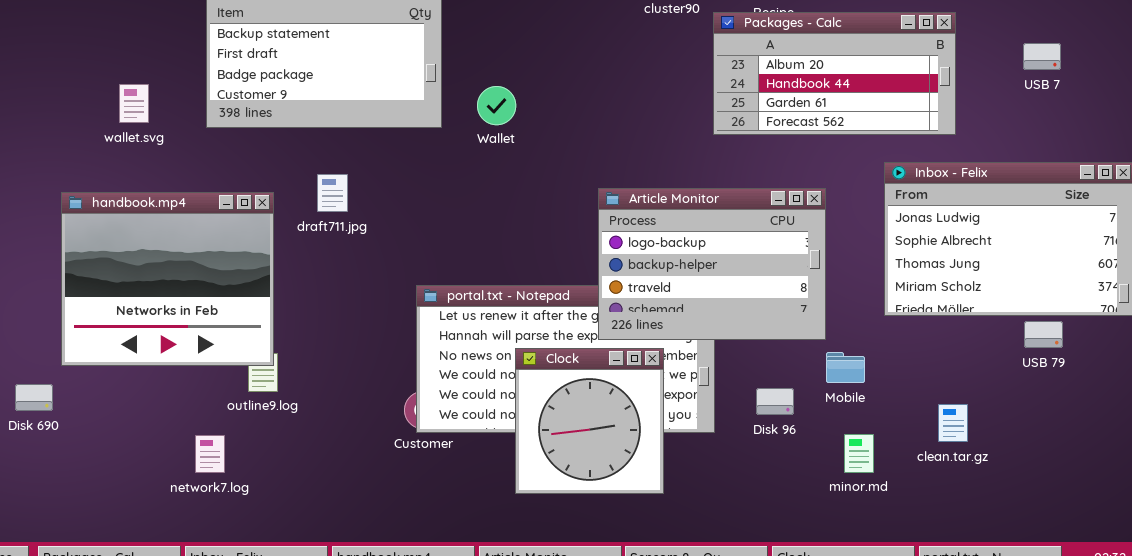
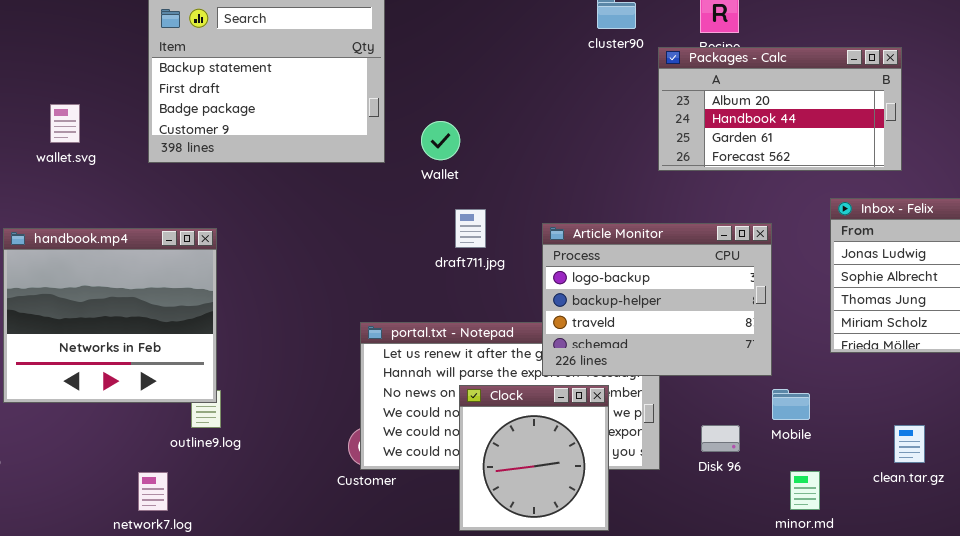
wallet.svg: [119,84,149,123] -> [50,104,80,143], moved
draft711.jpg: [317,174,348,212] -> [455,209,486,248], moved
clean.tar.gz: [938,404,968,442] -> [894,425,925,463], moved

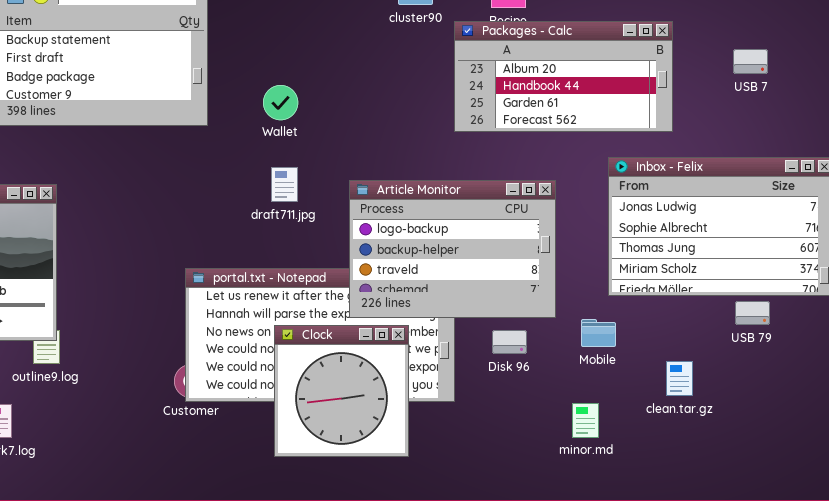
Wallet: [421,121,460,160] -> [263,85,298,120], moved
Mobile: [772,389,810,420] -> [581,319,616,347], moved
Disk 96: [701,425,740,452] -> [492,330,527,354], moved

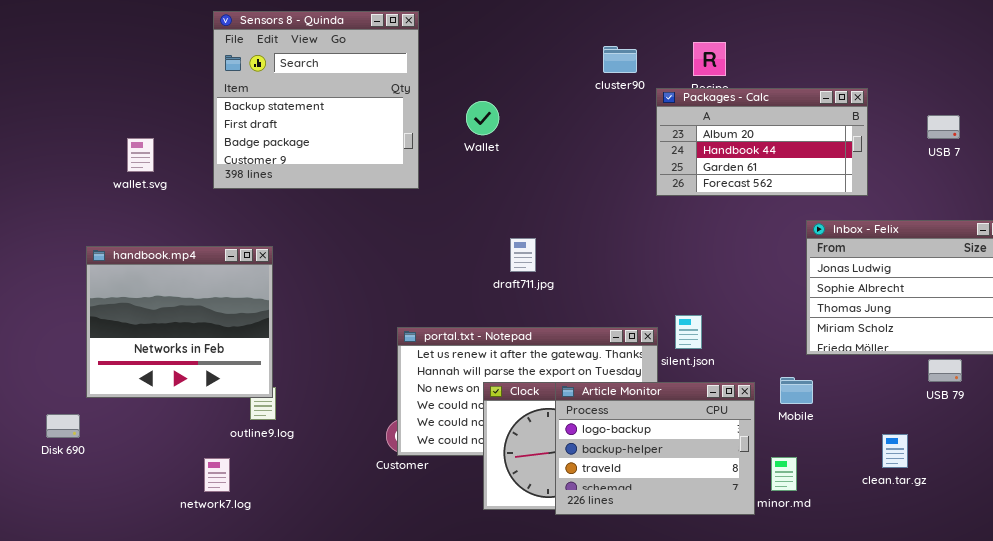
Wallet: [263,85,298,120] -> [466,101,499,135], moved
draft711.jpg: [271,167,298,202] -> [510,238,536,272], moved
Article Monitor: [349,180,556,318] -> [555,382,755,515], moved
clean.tar.gz: [666,361,693,396] -> [882,434,908,468], moved

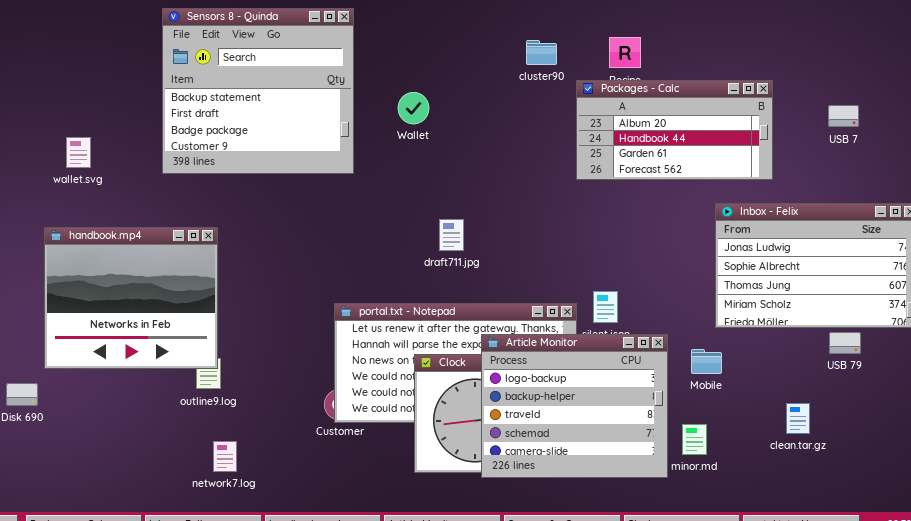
wallet.svg: [127,138,154,172] -> [66,137,91,168], moved
Article Monitor: [555,382,755,515] -> [481,334,668,478], resized
network7.log: [204,458,230,492] -> [213,441,237,472], moved

